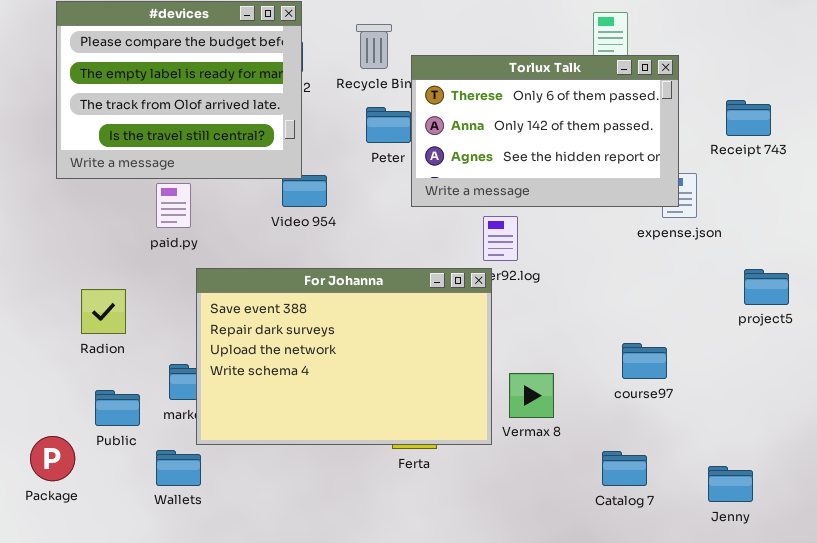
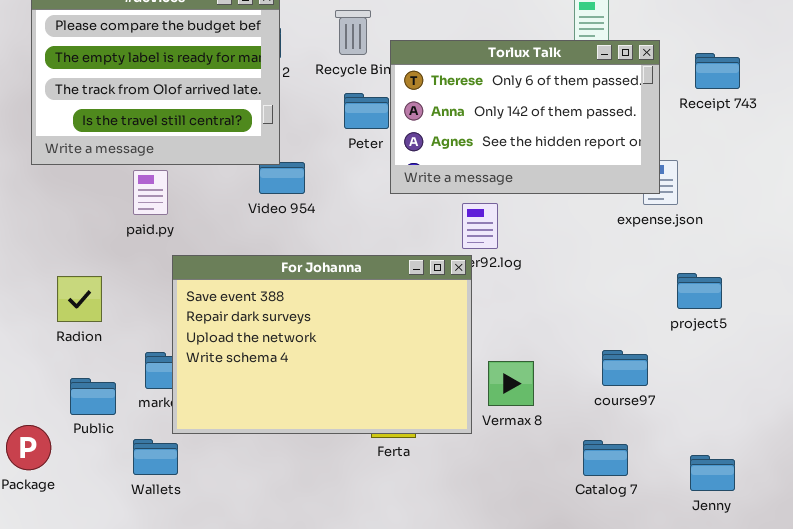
Receipt 743: [726,100,771,136] -> [695,53,740,89], moved
project5: [744,269,789,305] -> [677,273,722,309], moved
course97: [622,343,667,379] -> [602,350,648,386], moved

